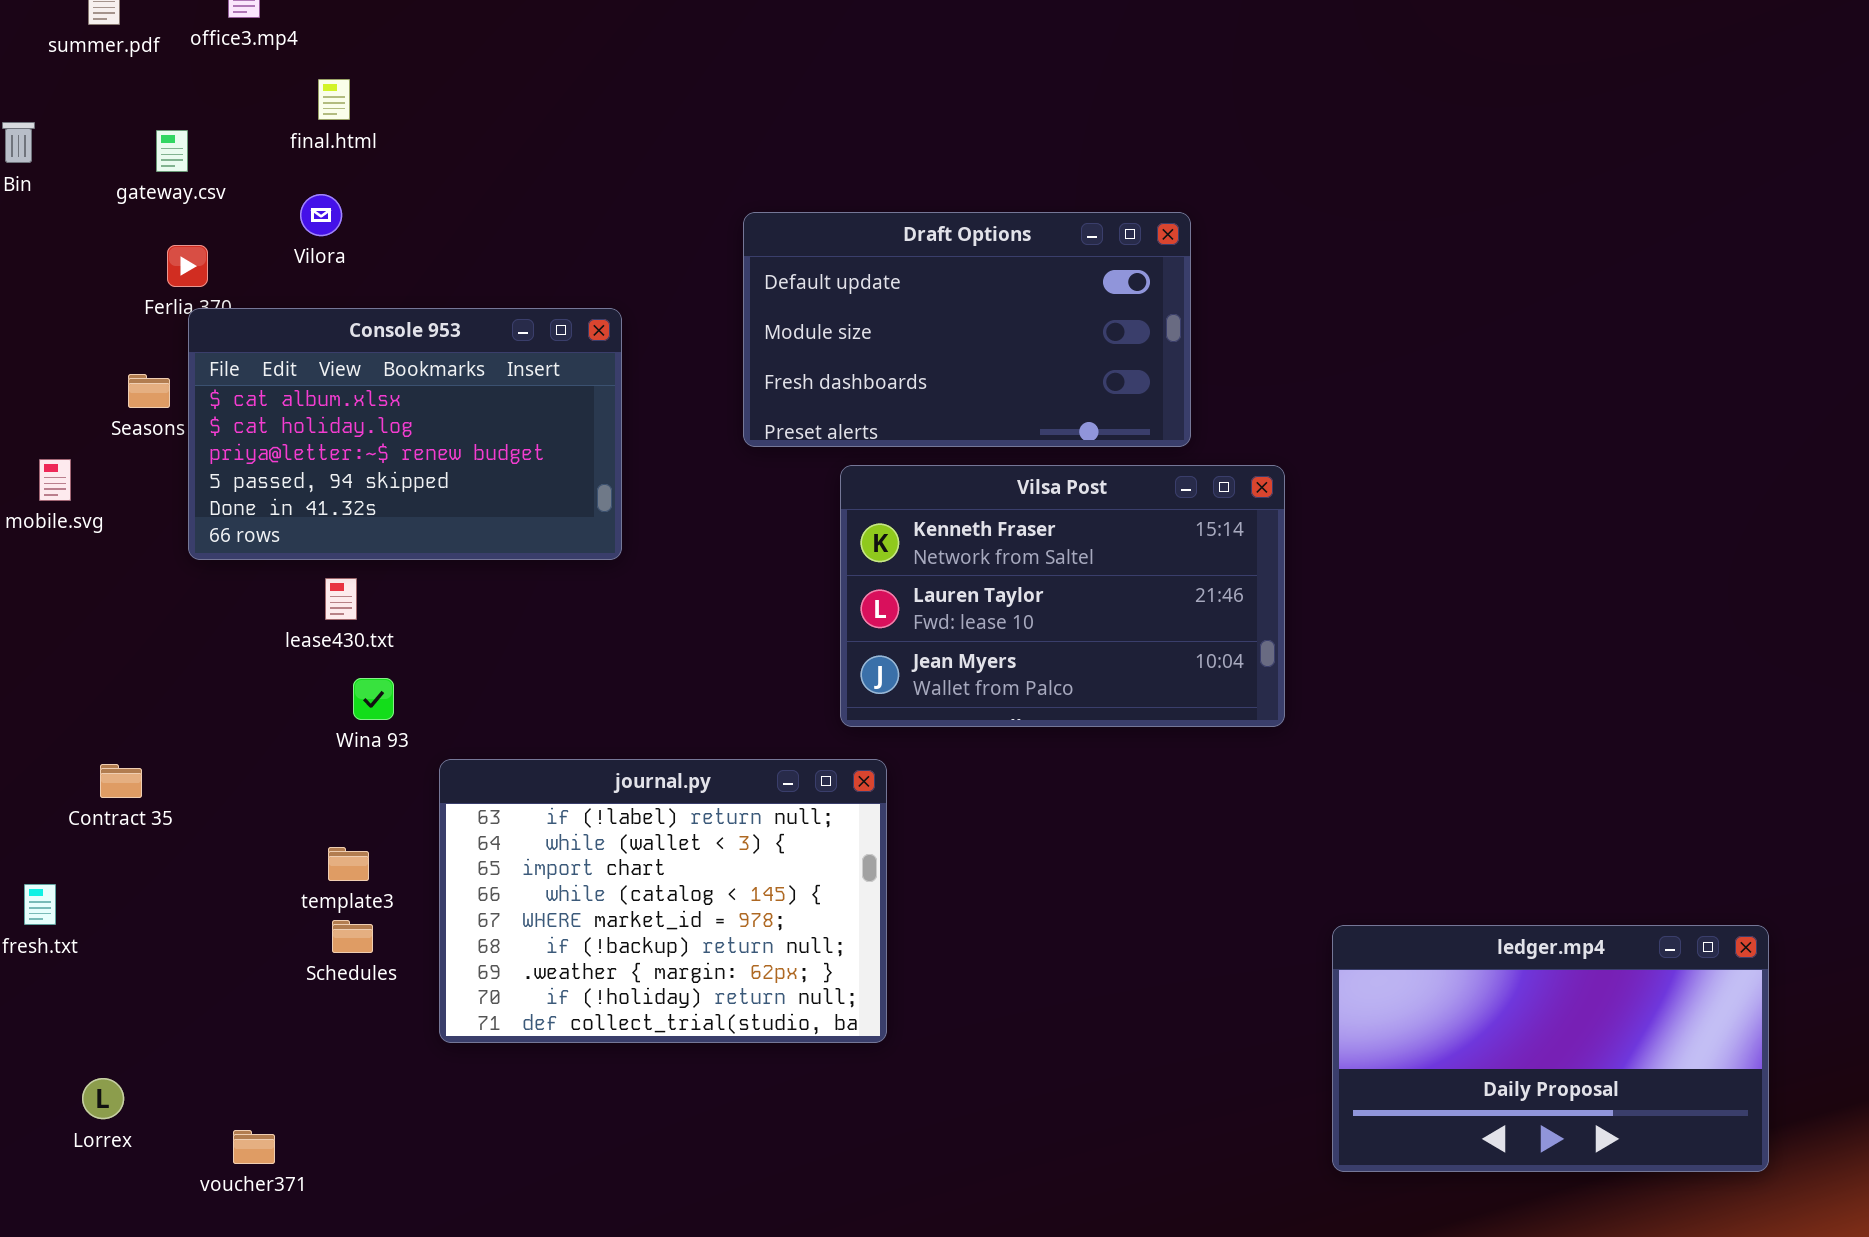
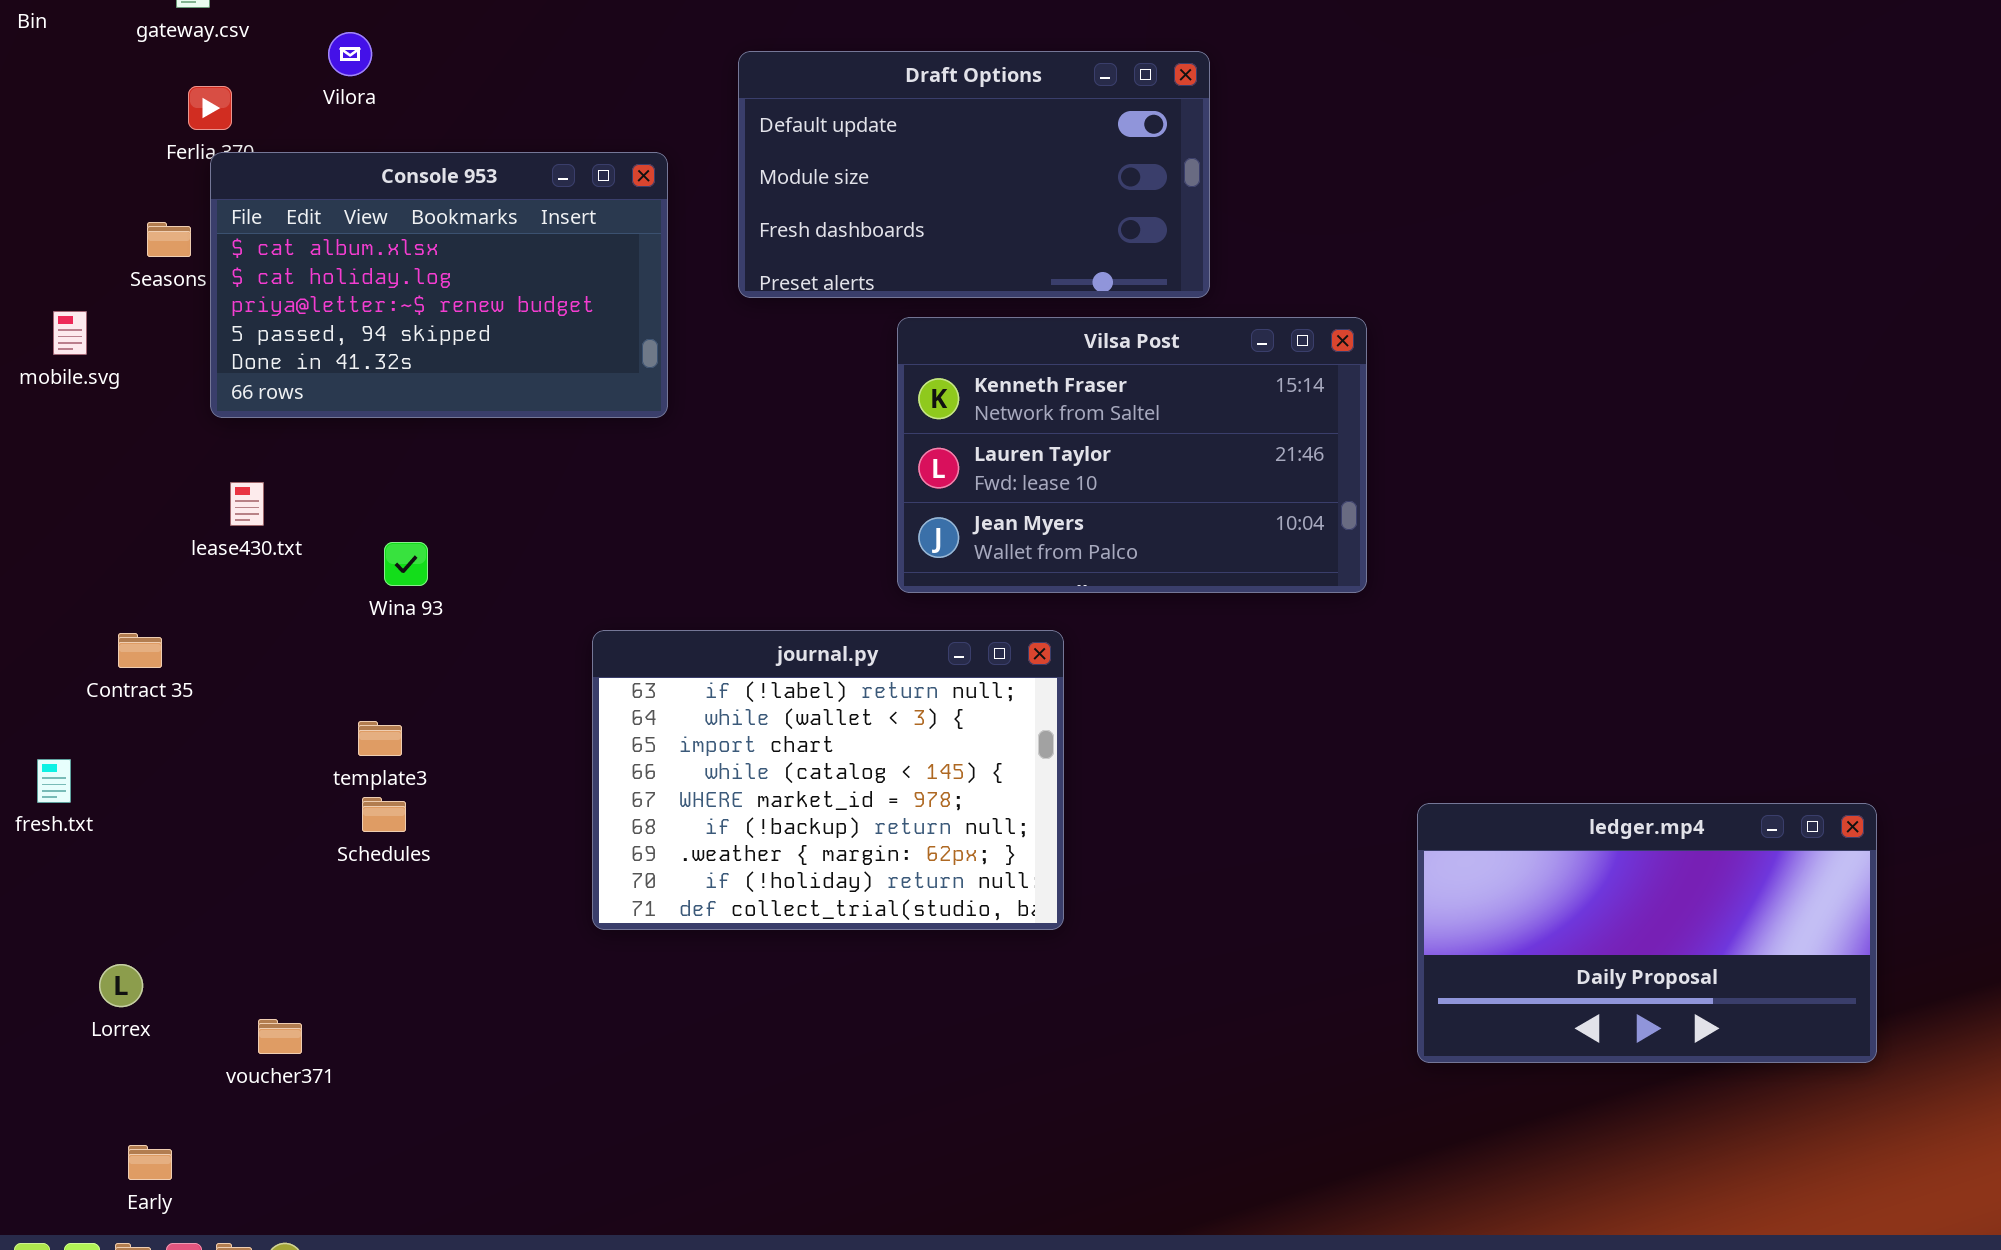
Draft Options: [743,212,1191,447] -> [738,51,1210,298], moved
lease430.txt: [325,578,357,620] -> [230,482,264,526], moved
journal.py: [439,759,887,1043] -> [592,630,1064,930], moved

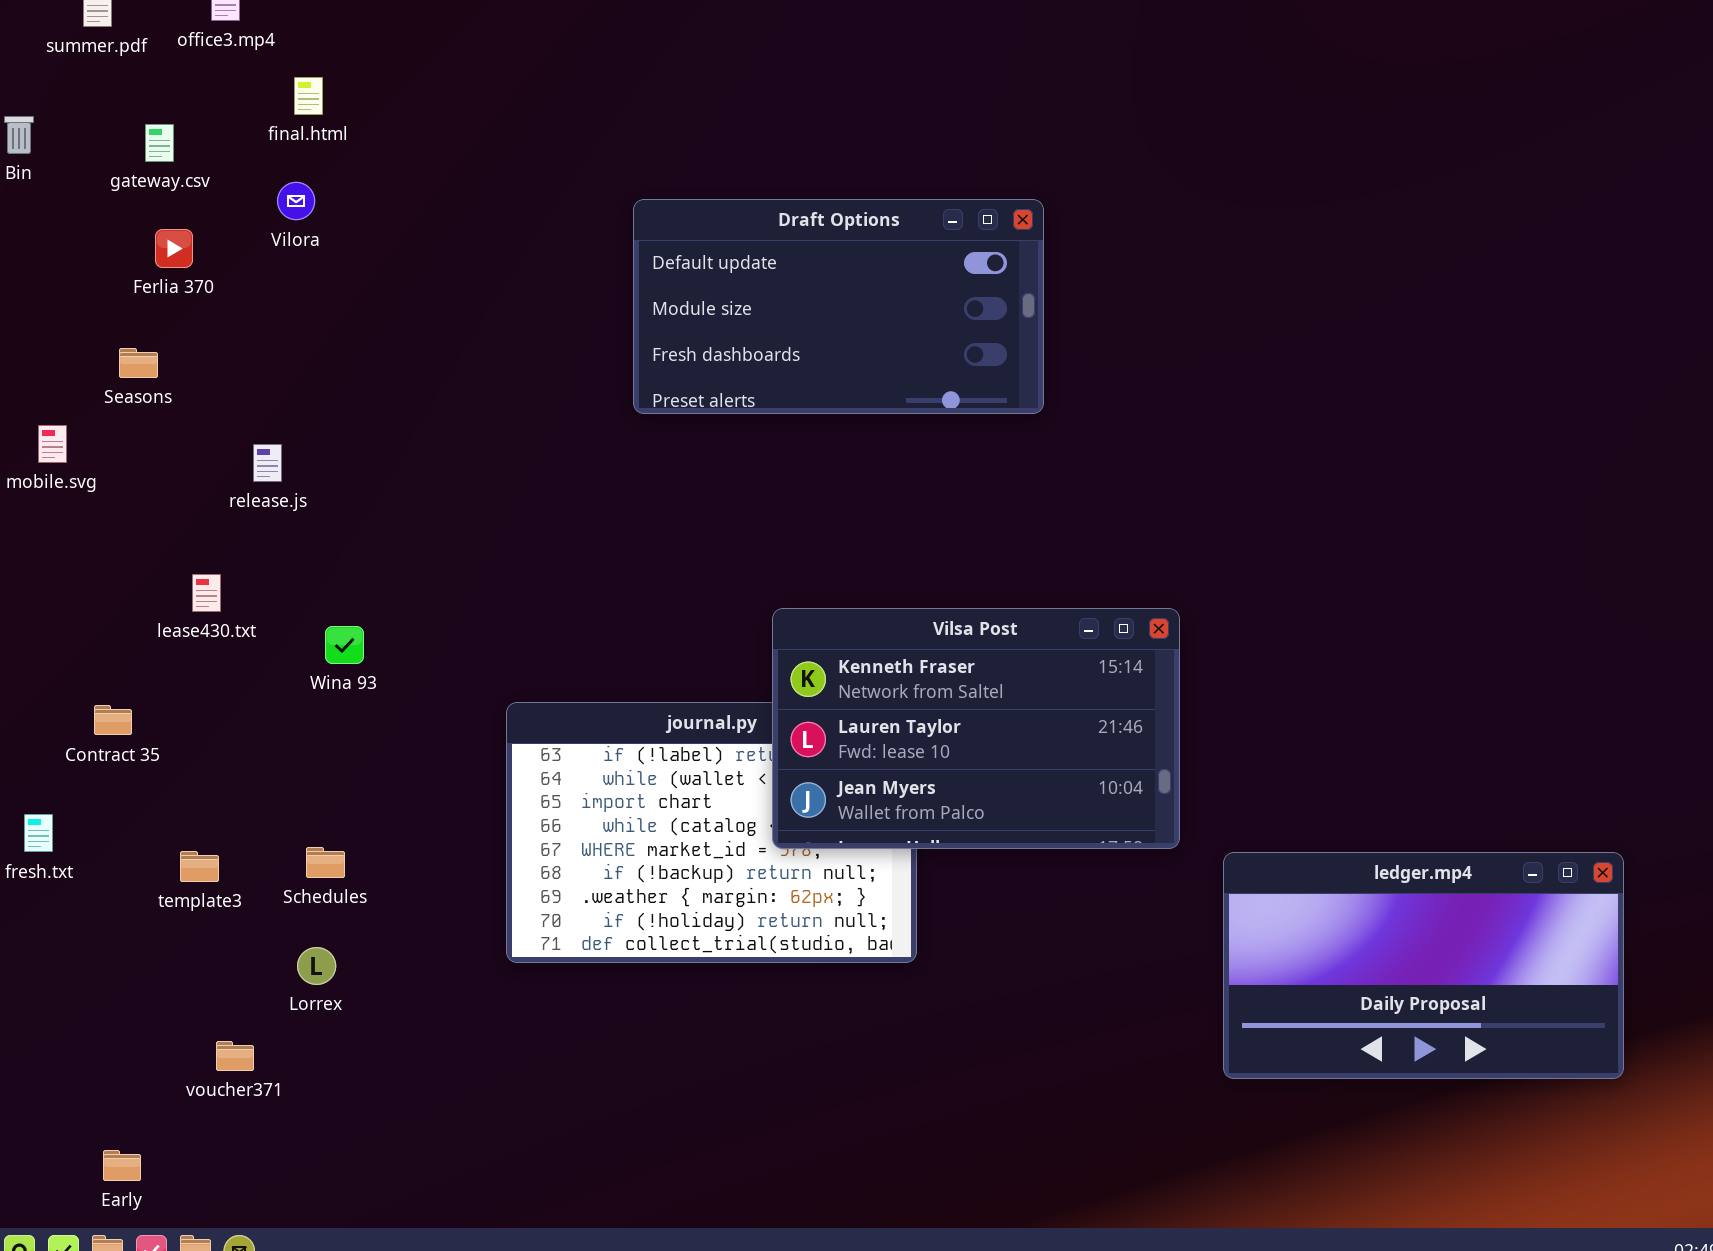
Console 953: [210,152,668,418] -> none, closed
Vilsa Post: [897,317,1367,593] -> [772,608,1180,849], moved
template3: [358,721,402,756] -> [180,851,219,882], moved
Lorrex: [99,964,143,1007] -> [297,947,336,985], moved

